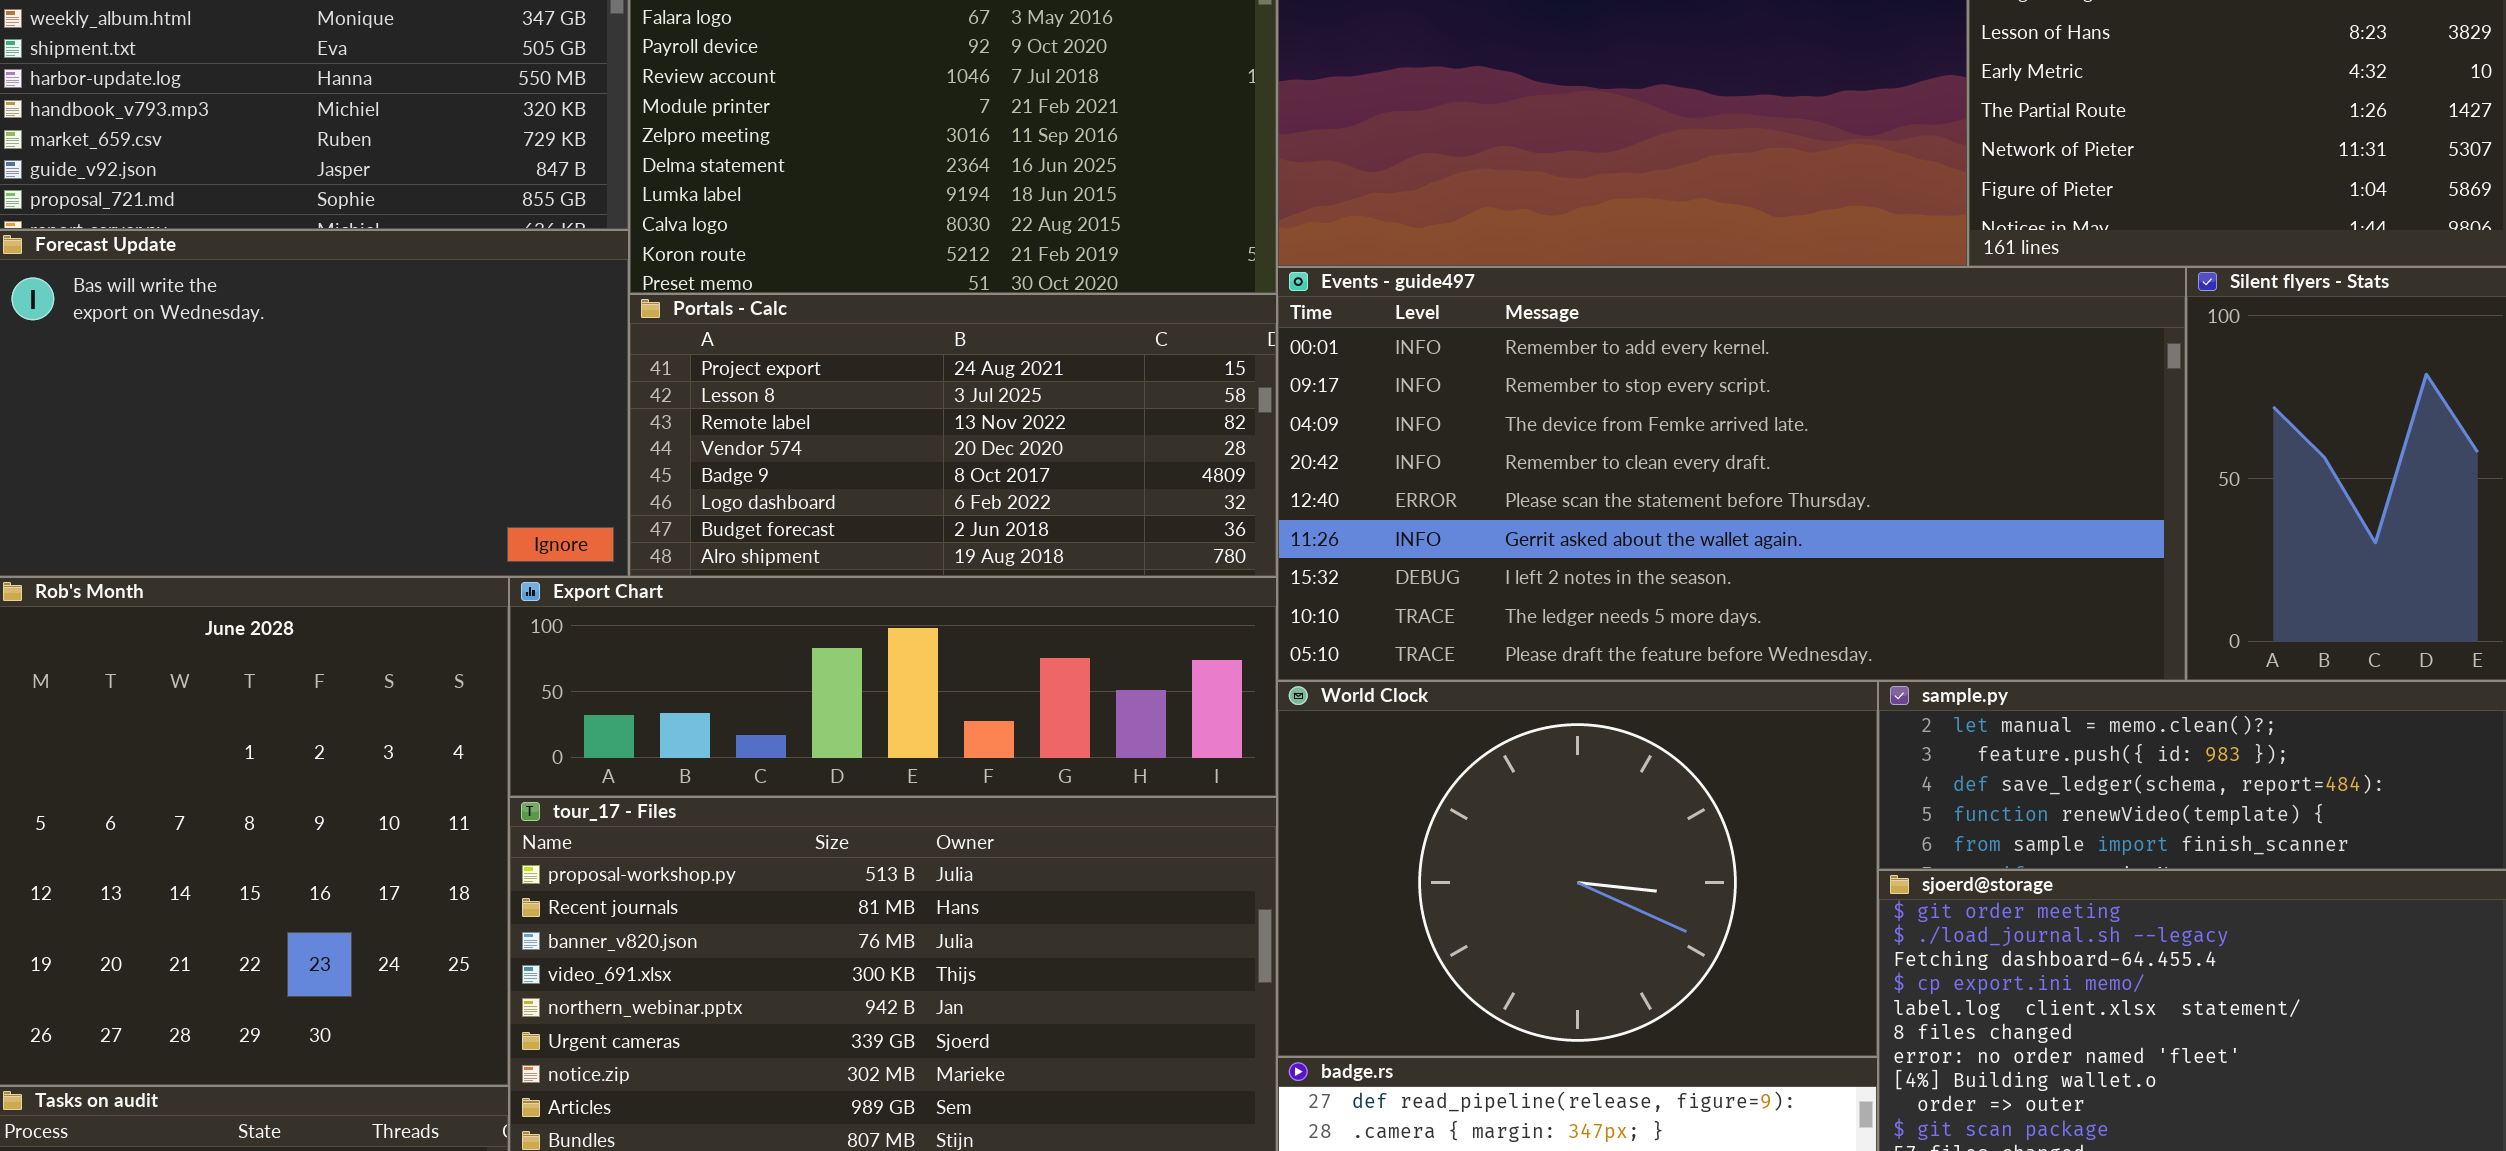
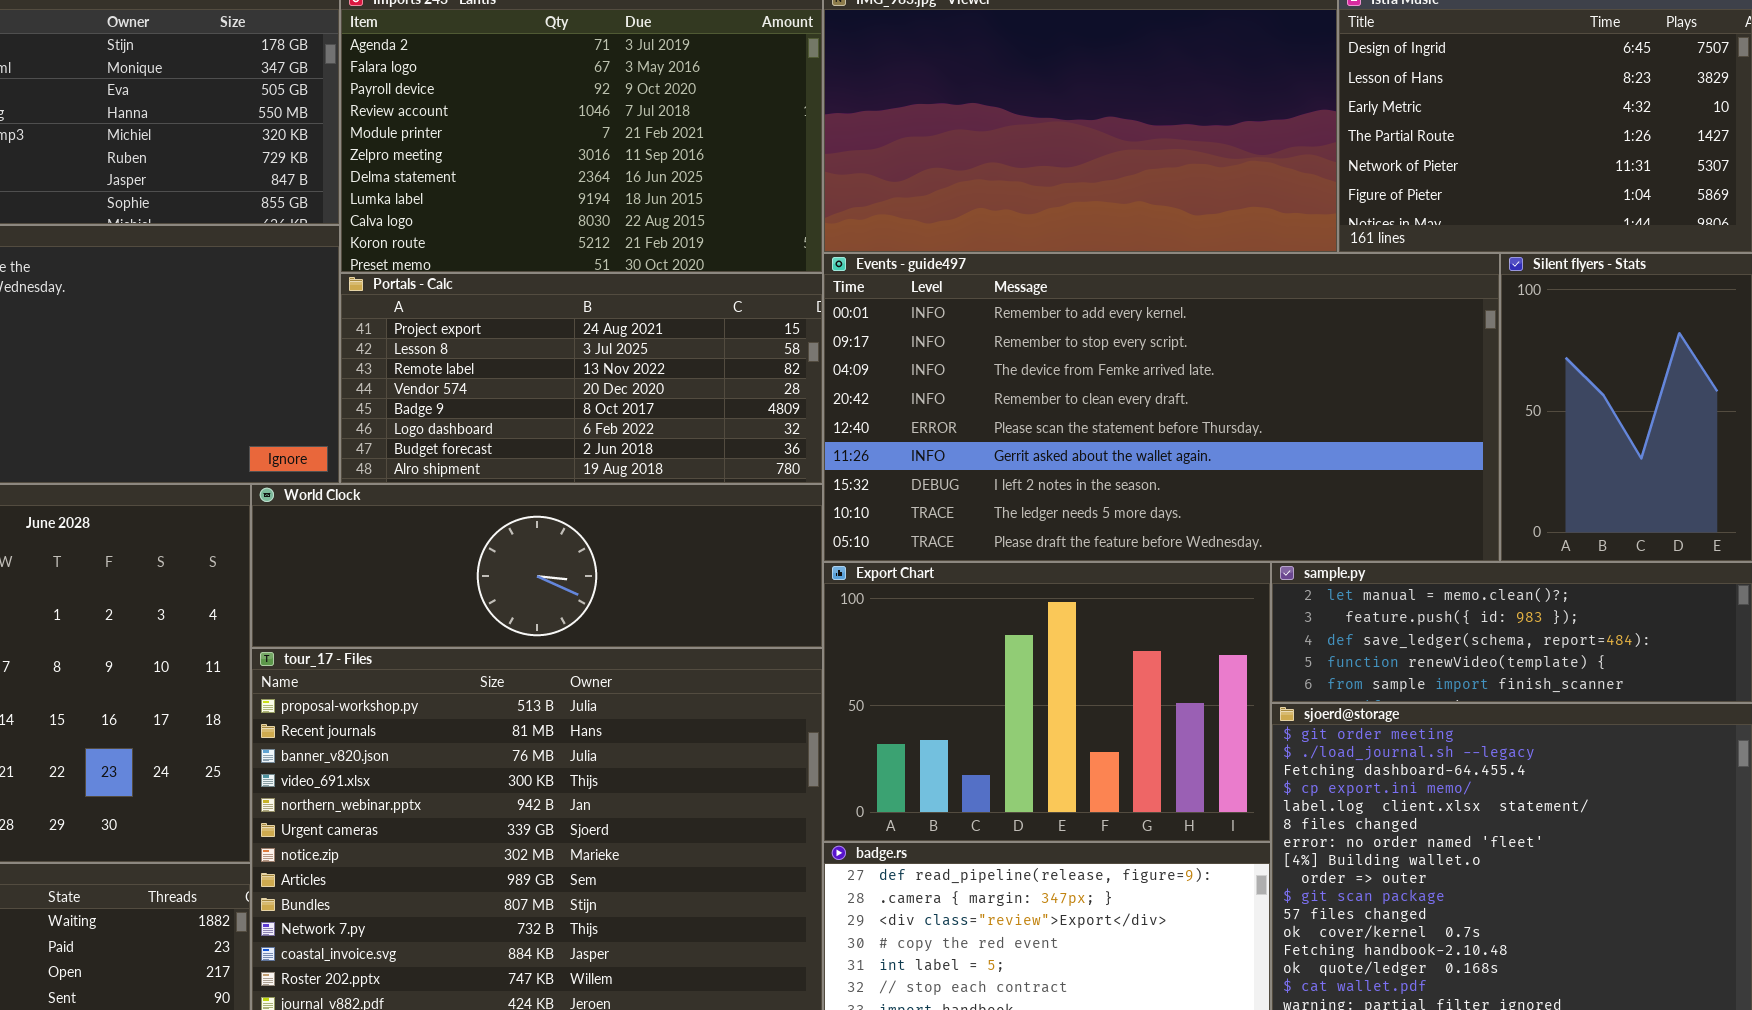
Export Chart: [509,577,1277,797] -> [823,562,1271,842], moved, resized
World Clock: [1277,681,1878,1057] -> [251,484,823,648], moved, resized

